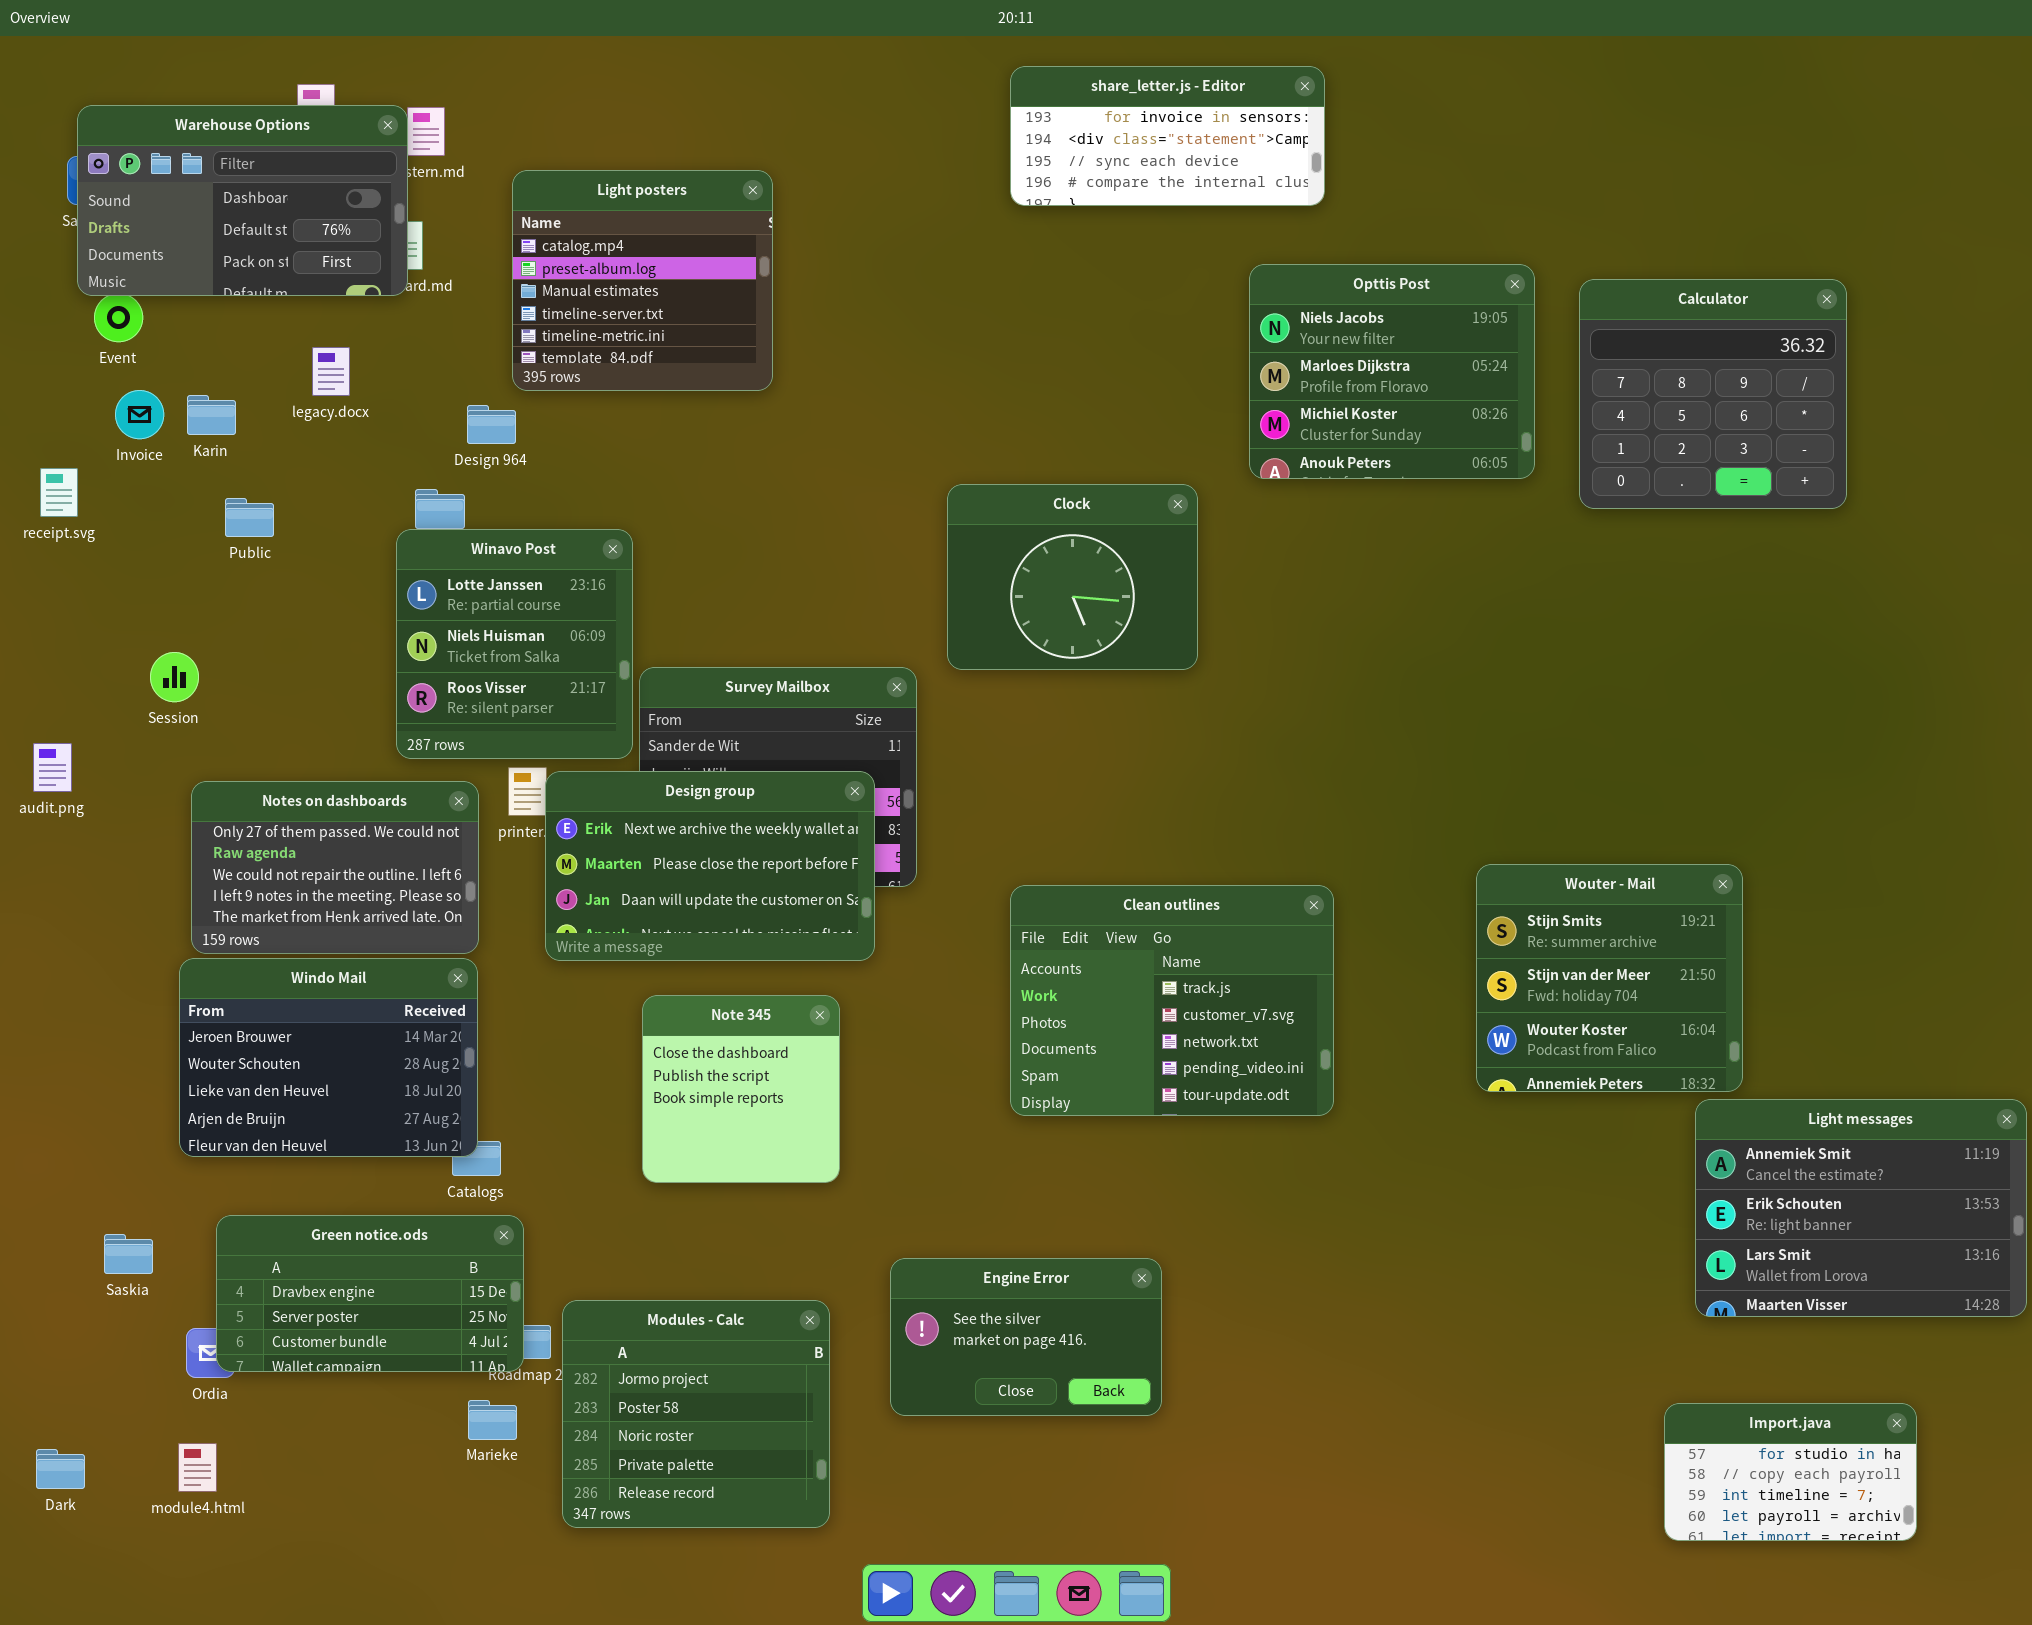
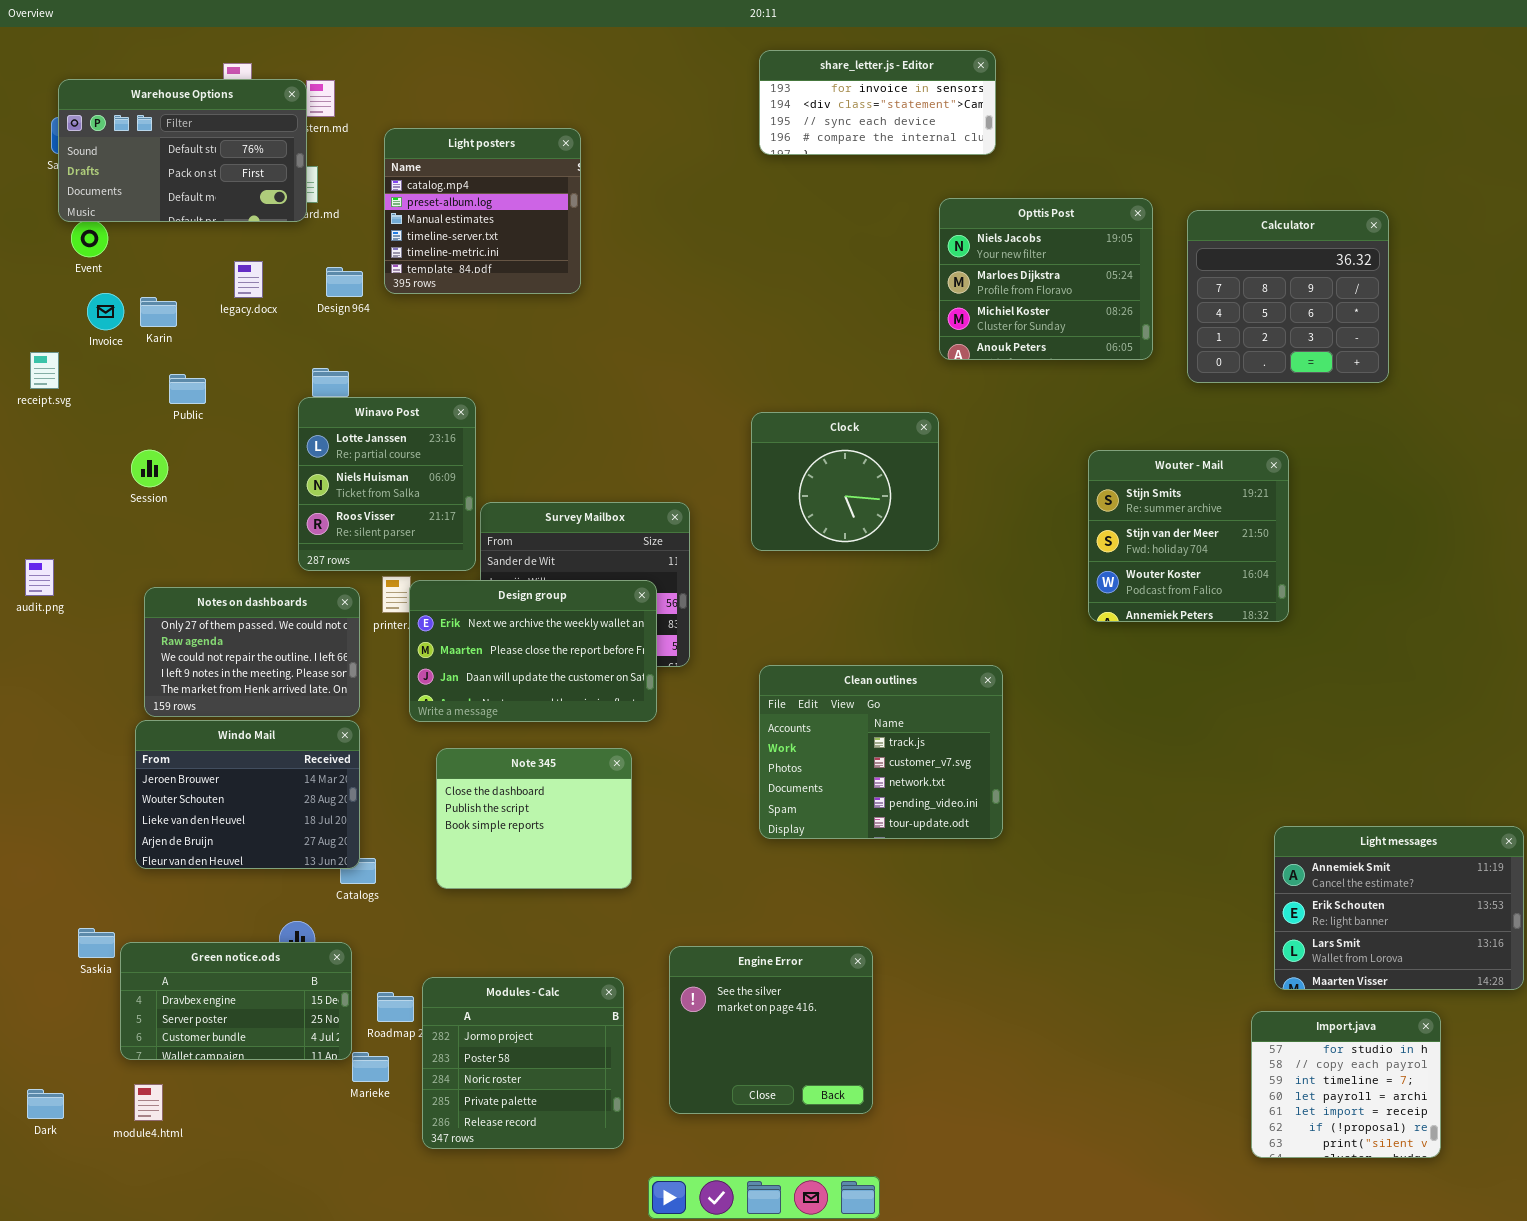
Warehouse Options: [77,105,408,296] -> [58,79,307,222], scrolled down 1 row
Design 964: [467,405,516,444] -> [326,267,363,297], moved
Clock: [947,484,1198,670] -> [751,412,939,551], moved
Session: [150,652,199,702] -> [131,450,168,487], moved
Wouter - Mail: [1476,864,1743,1092] -> [1088,450,1289,622], moved
Note 345: [642,995,840,1183] -> [436,748,632,889], resized
Green notice.ods: [216,1215,524,1372] -> [120,942,352,1060], moved
Engine Error: [890,1258,1162,1416] -> [669,946,873,1114], resized
Import.java: [1664,1403,1917,1541] -> [1251,1011,1441,1158], resized

